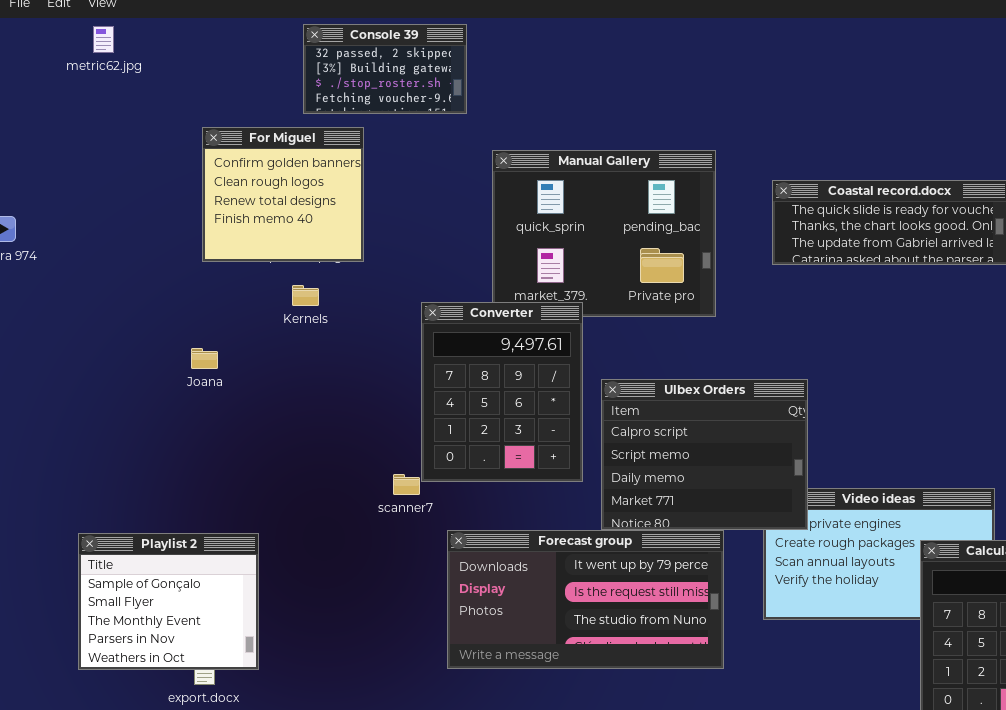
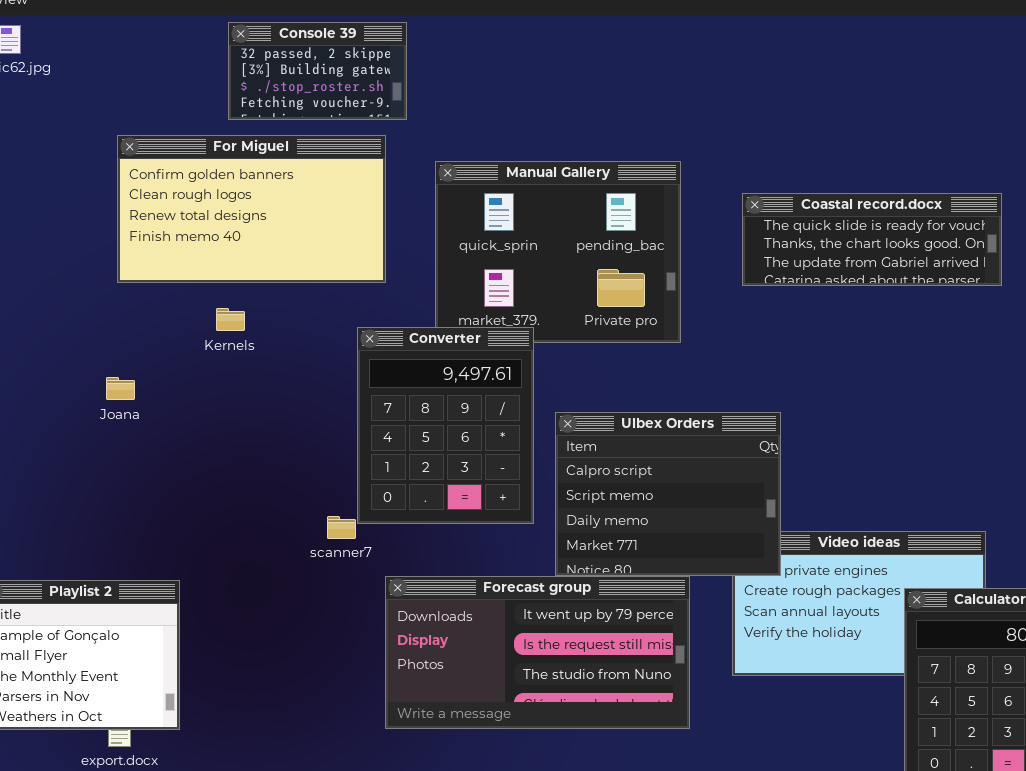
For Miguel: [202,127,364,262] -> [117,135,386,283], resized

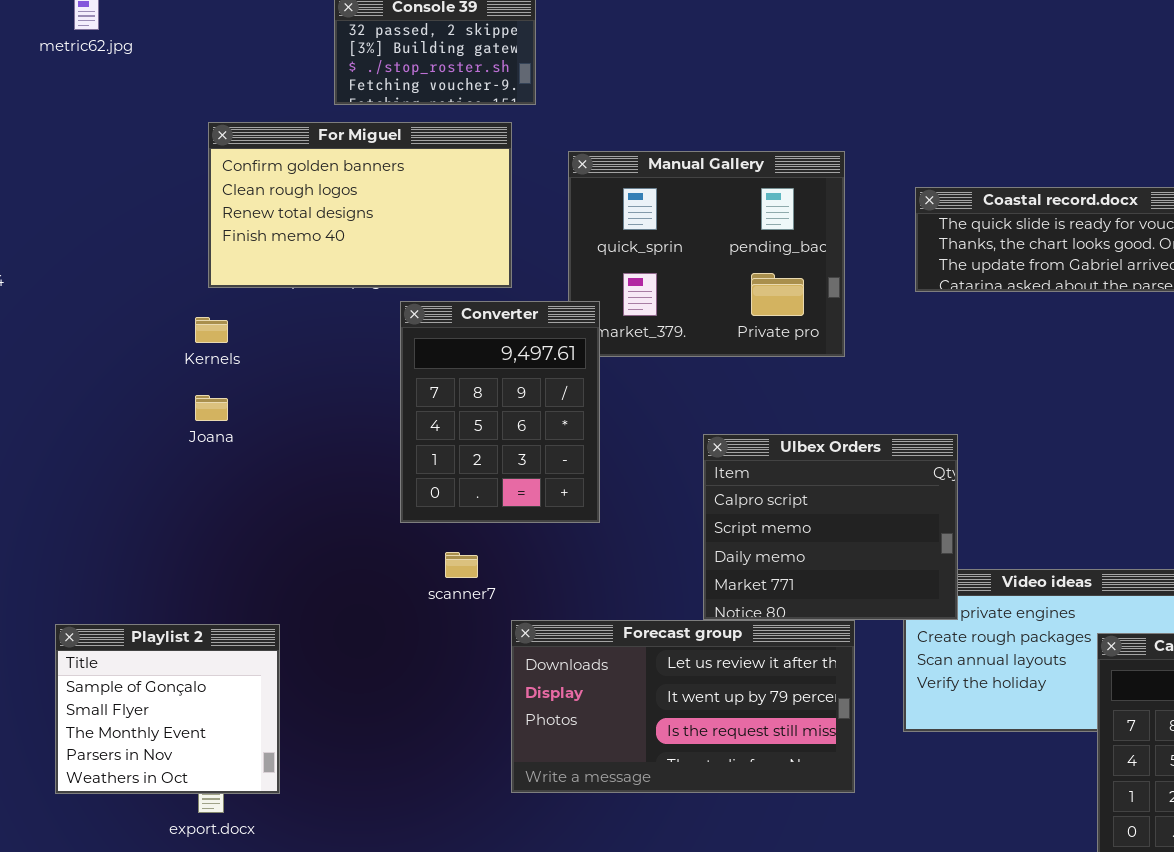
Kernels: [216,308,245,331] -> [195,317,228,343], moved
Converter: [357,327,534,524] -> [400,301,600,523], moved
Forecast group: [385,576,690,729] -> [511,620,855,793], scrolled up 1 row

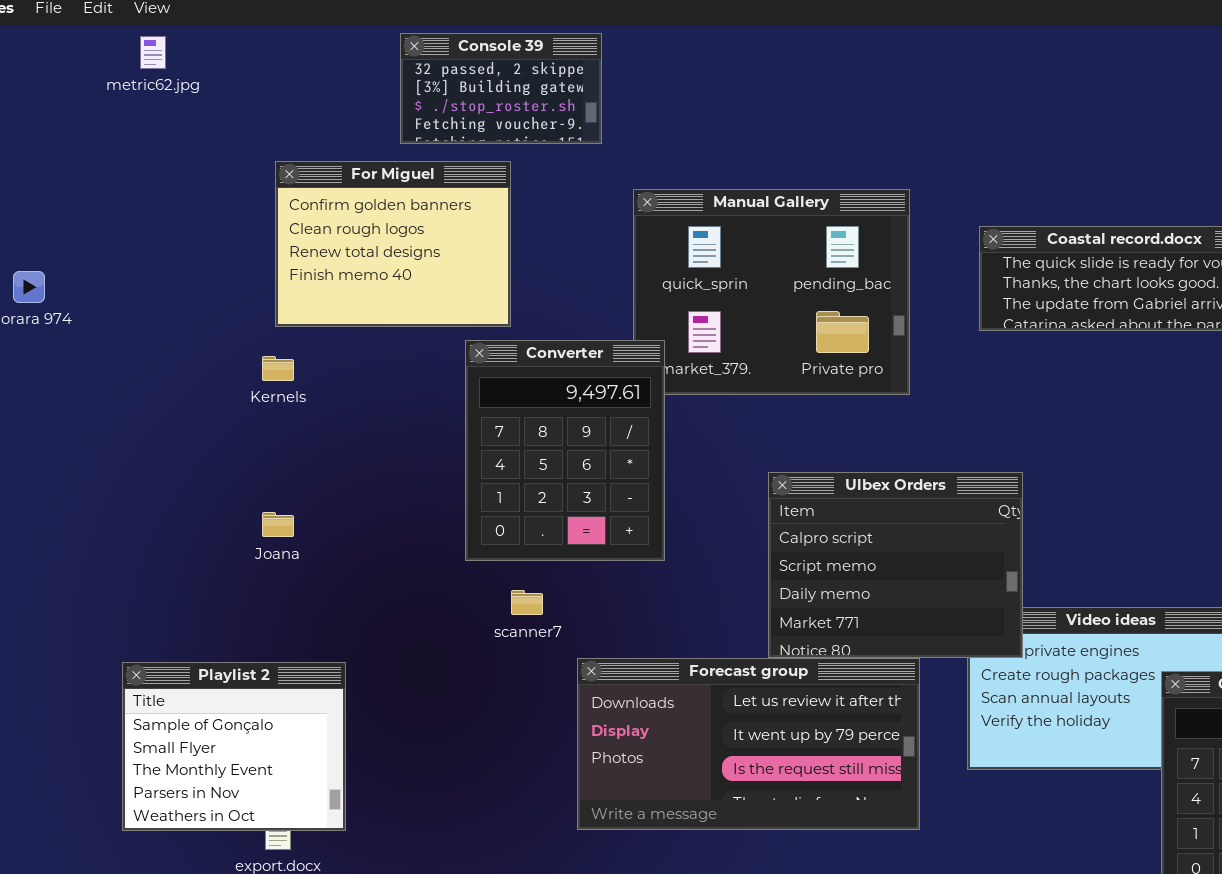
For Miguel: [208,122,512,288] -> [275,161,511,327], resized
Joana: [195,395,228,421] -> [262,512,294,537], moved

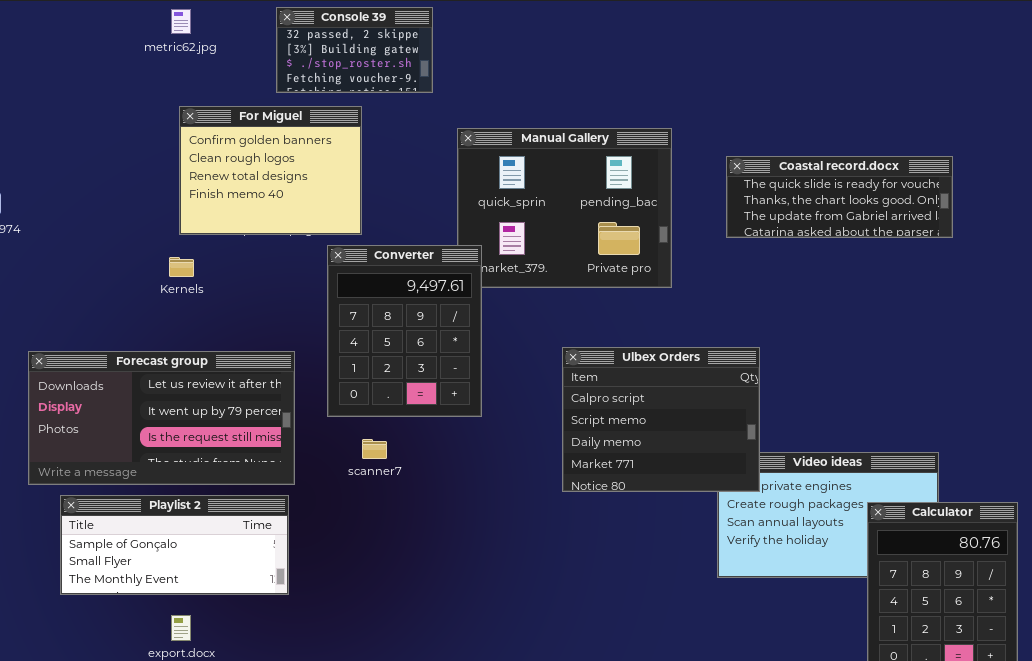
metric62.jpg: [140,36,166,69] -> [171,9,191,34], moved
Forecast group: [577,658,920,830] -> [28,351,295,485], moved
Playlist 2: [122,662,346,831] -> [60,495,289,595], resized

